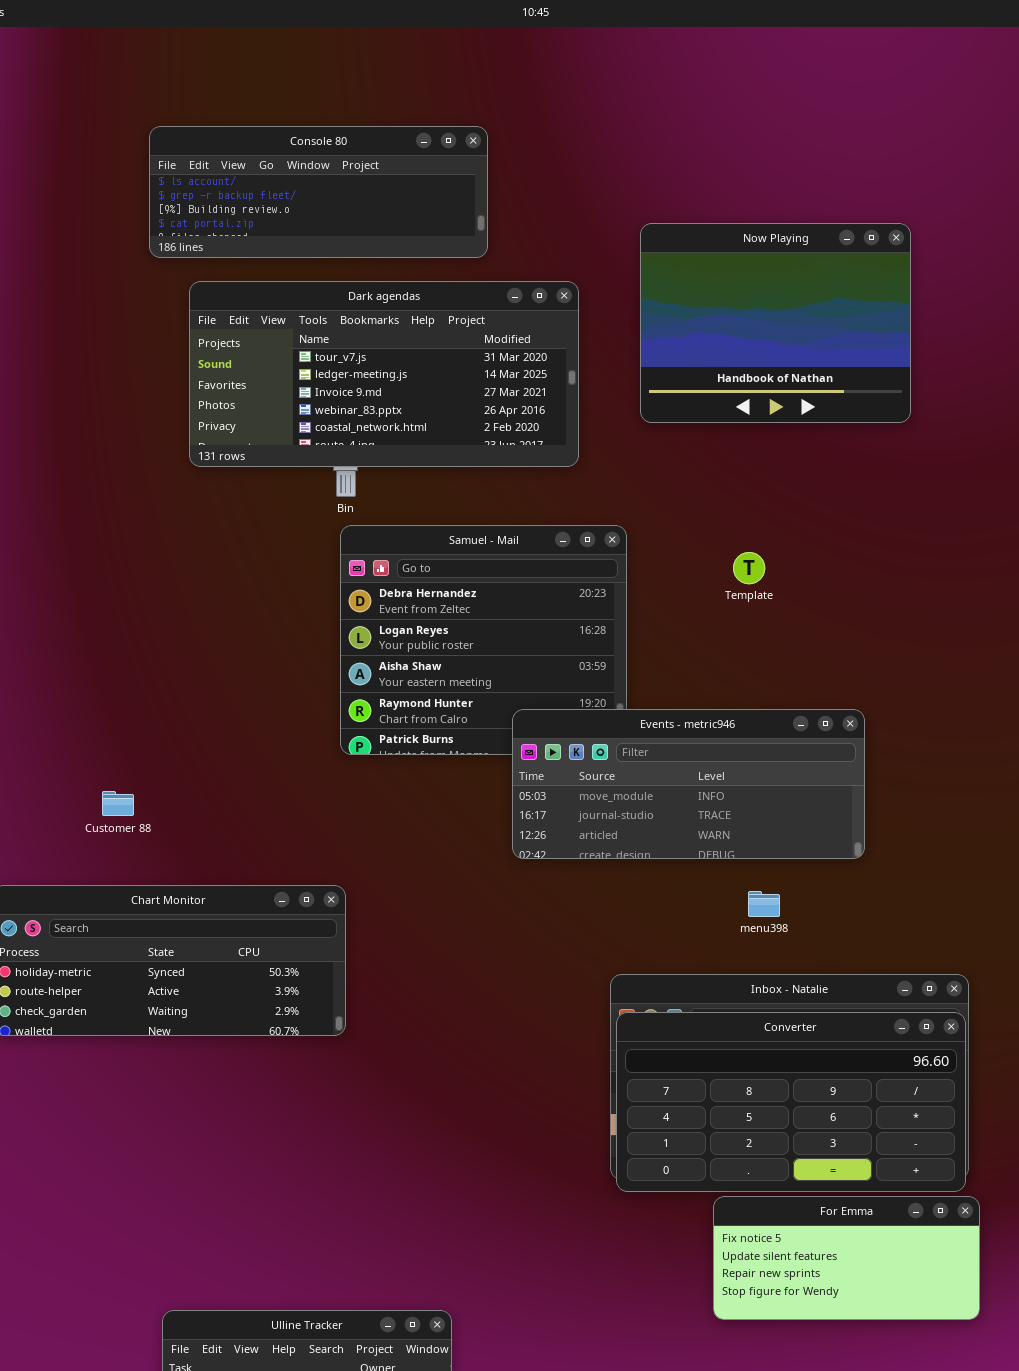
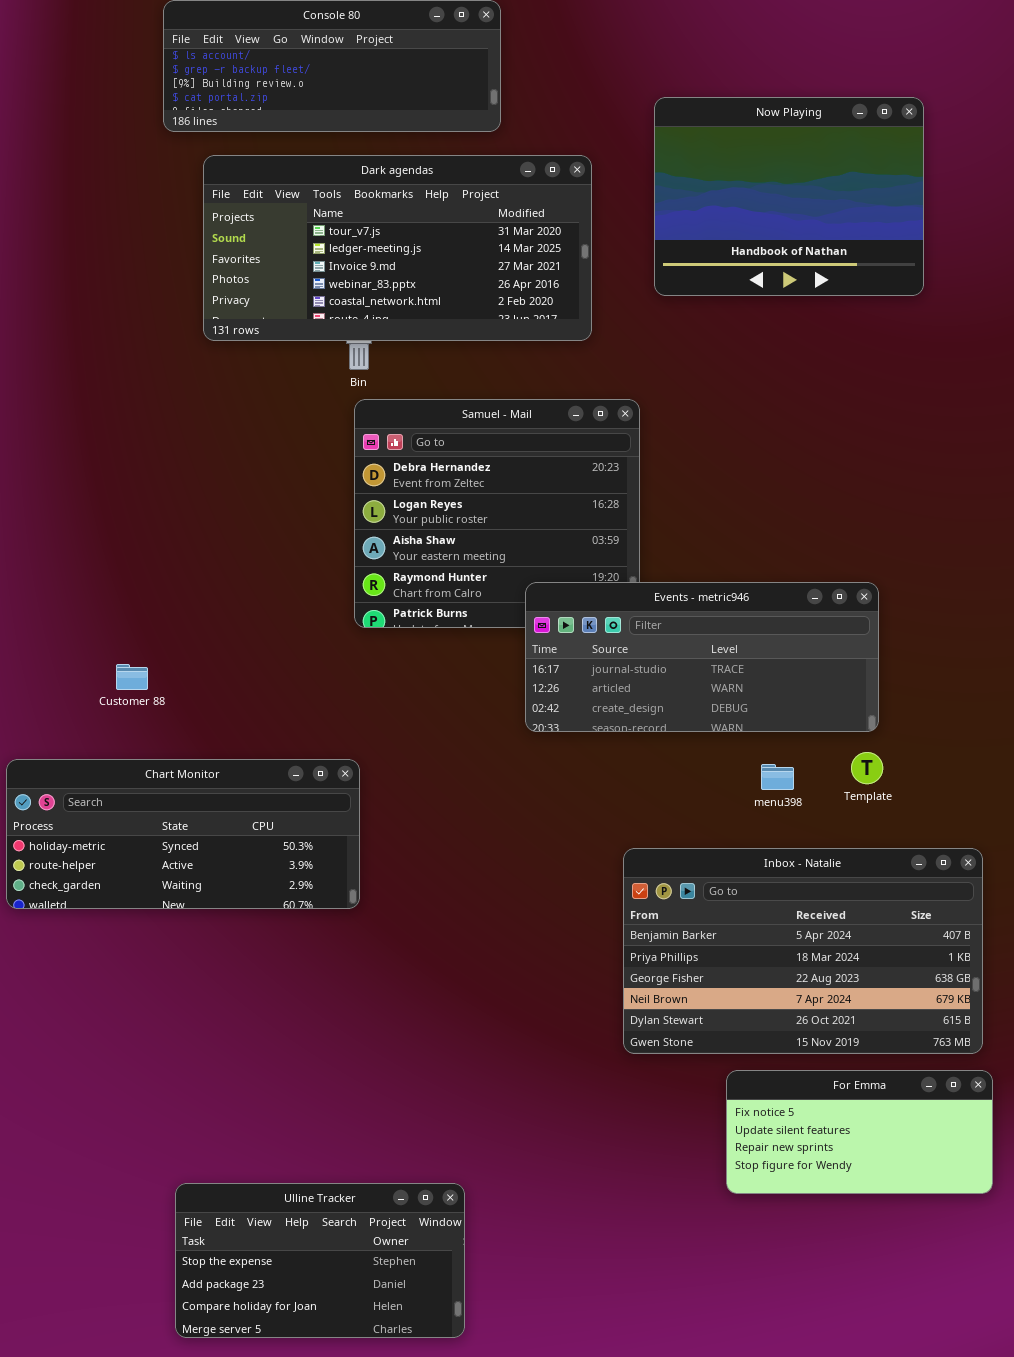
Template: [733,552,765,584] -> [851,752,883,784], moved
Events - metric946: [512,709,865,859] -> [525,582,879,732], scrolled down 1 row
Converter: [616,1012,966,1192] -> none, closed

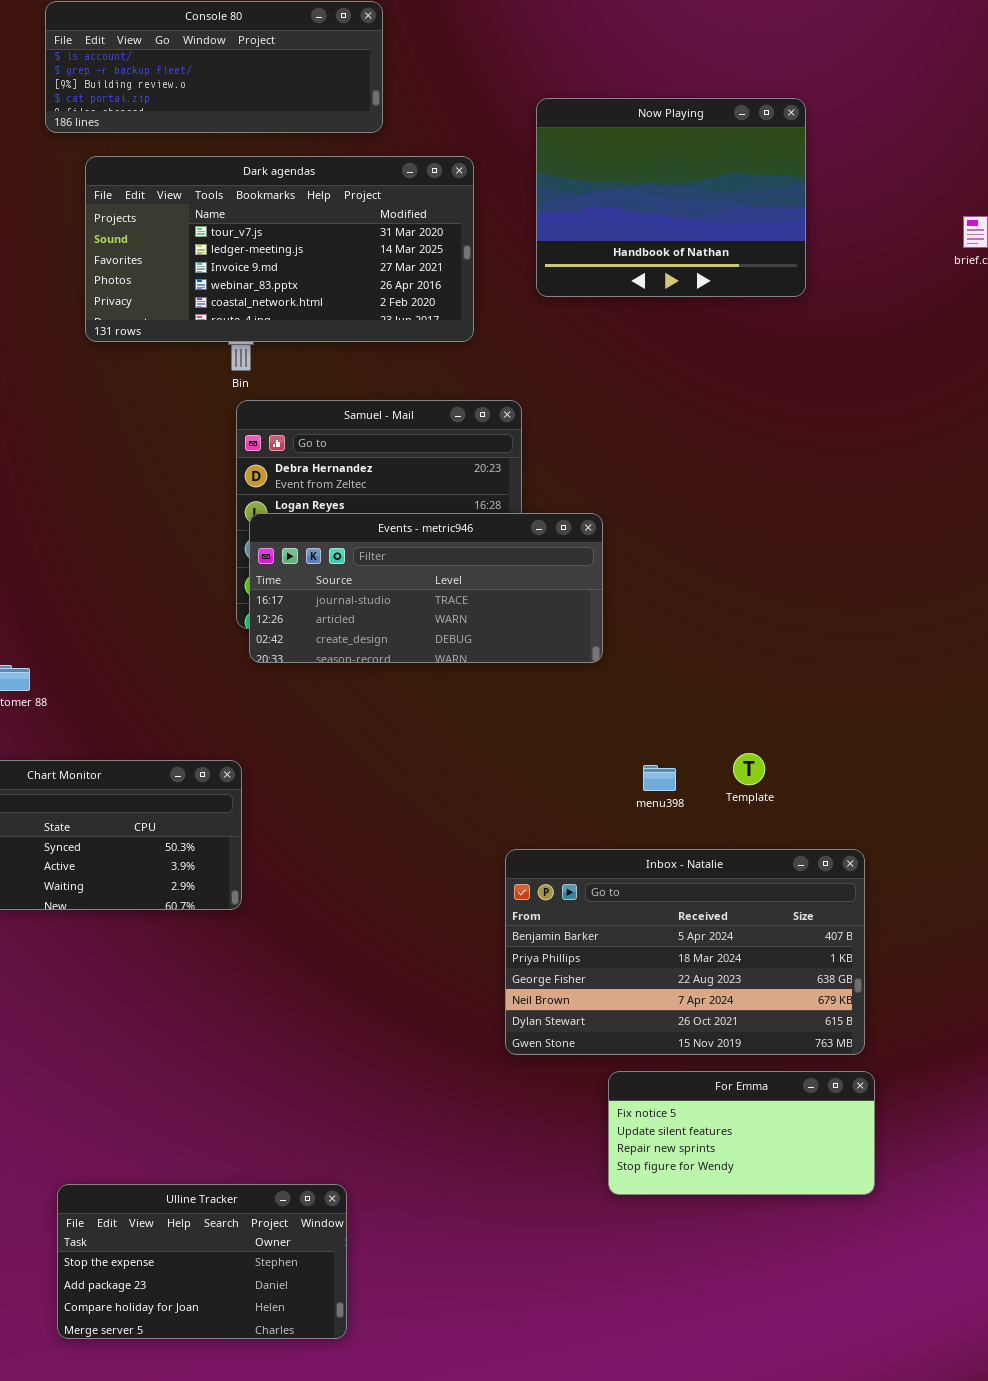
Events - metric946: [525,582,879,732] -> [249,513,603,663], moved

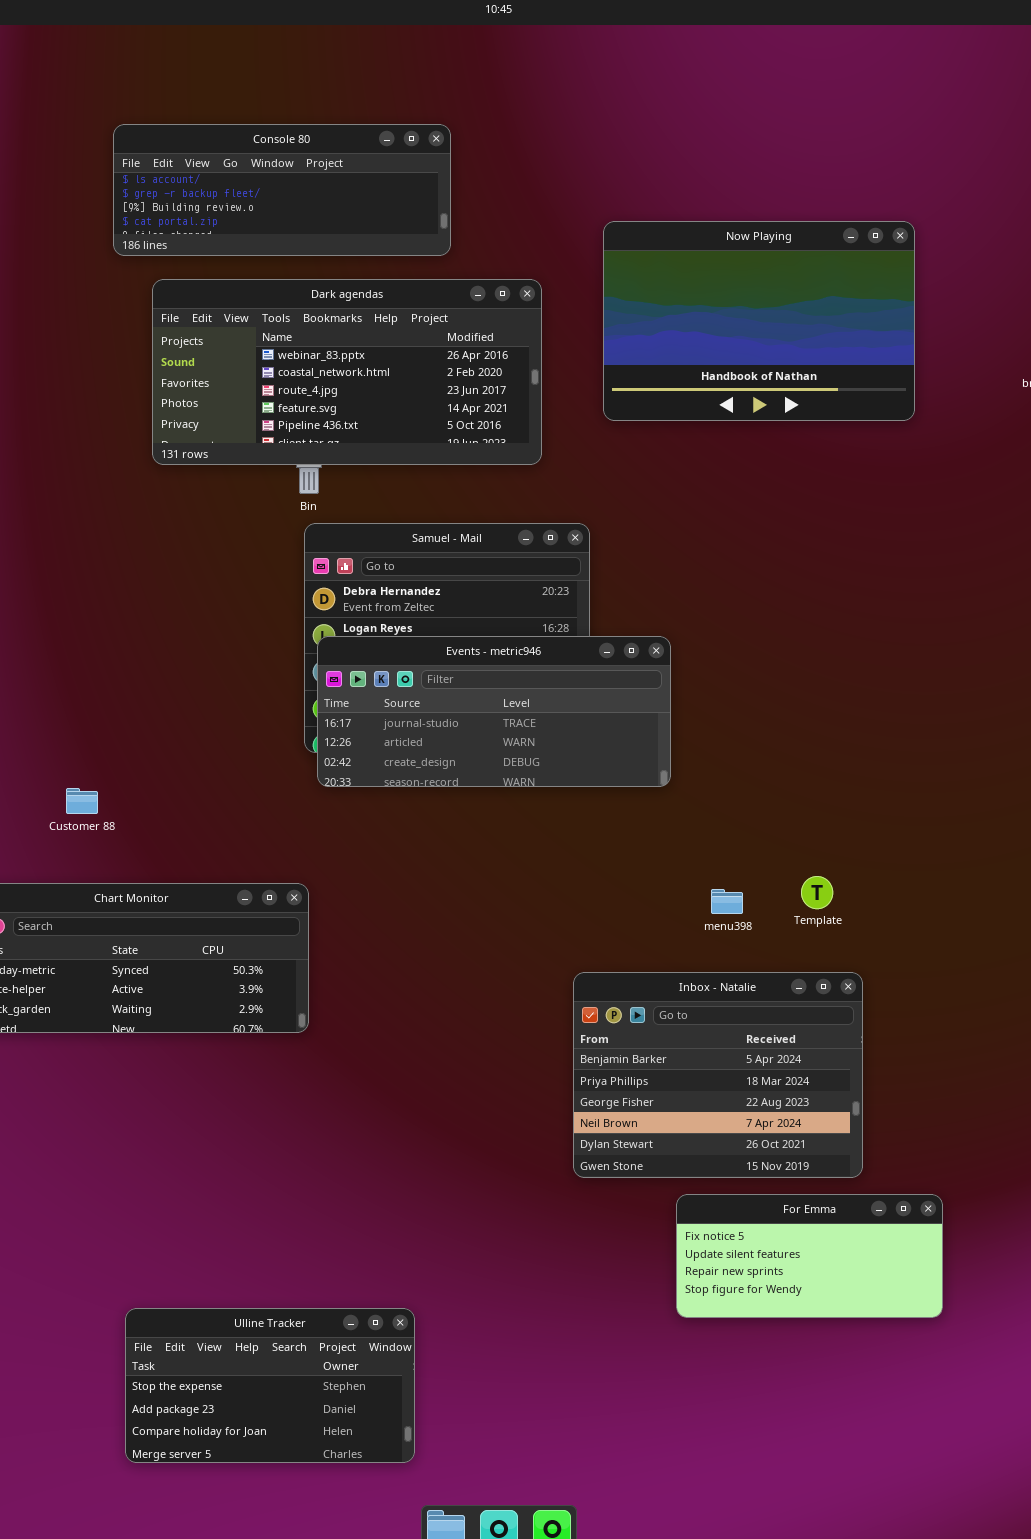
Now Playing: [536,98,806,297] -> [603,221,915,421], resized
Dark agendas: [85,156,474,342] -> [152,279,542,465], scrolled down 3 rows
Inbox - Natalie: [505,849,865,1055] -> [573,972,863,1178], resized

